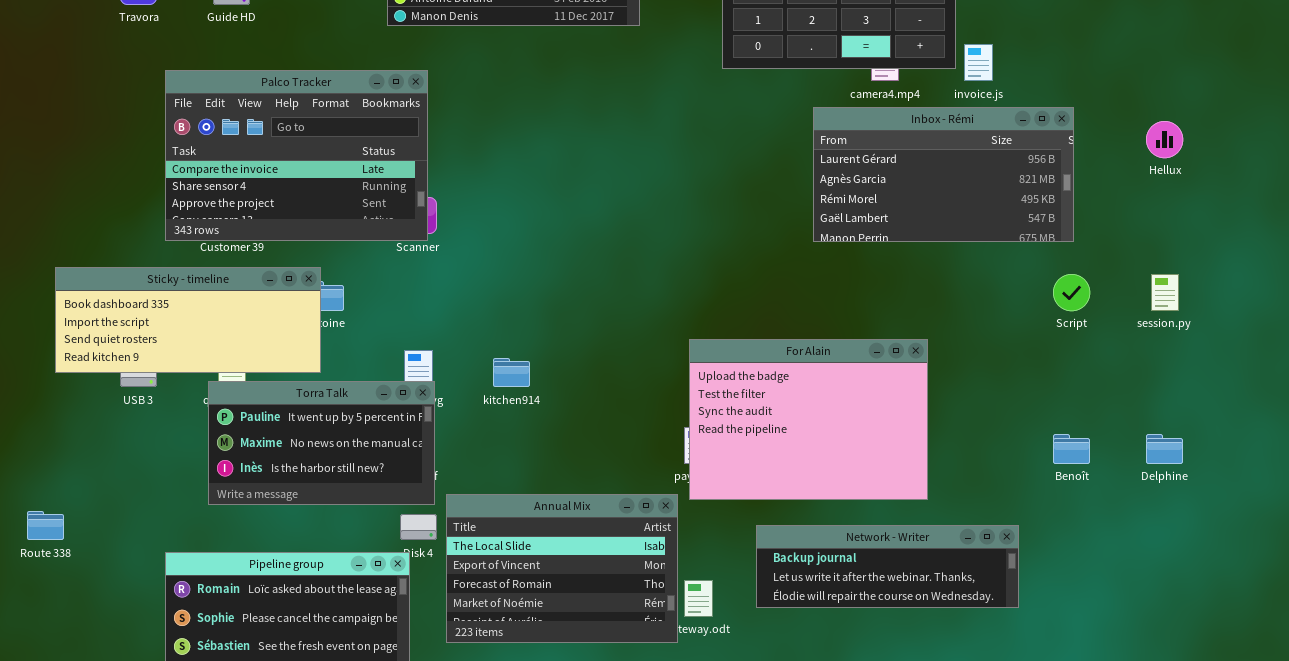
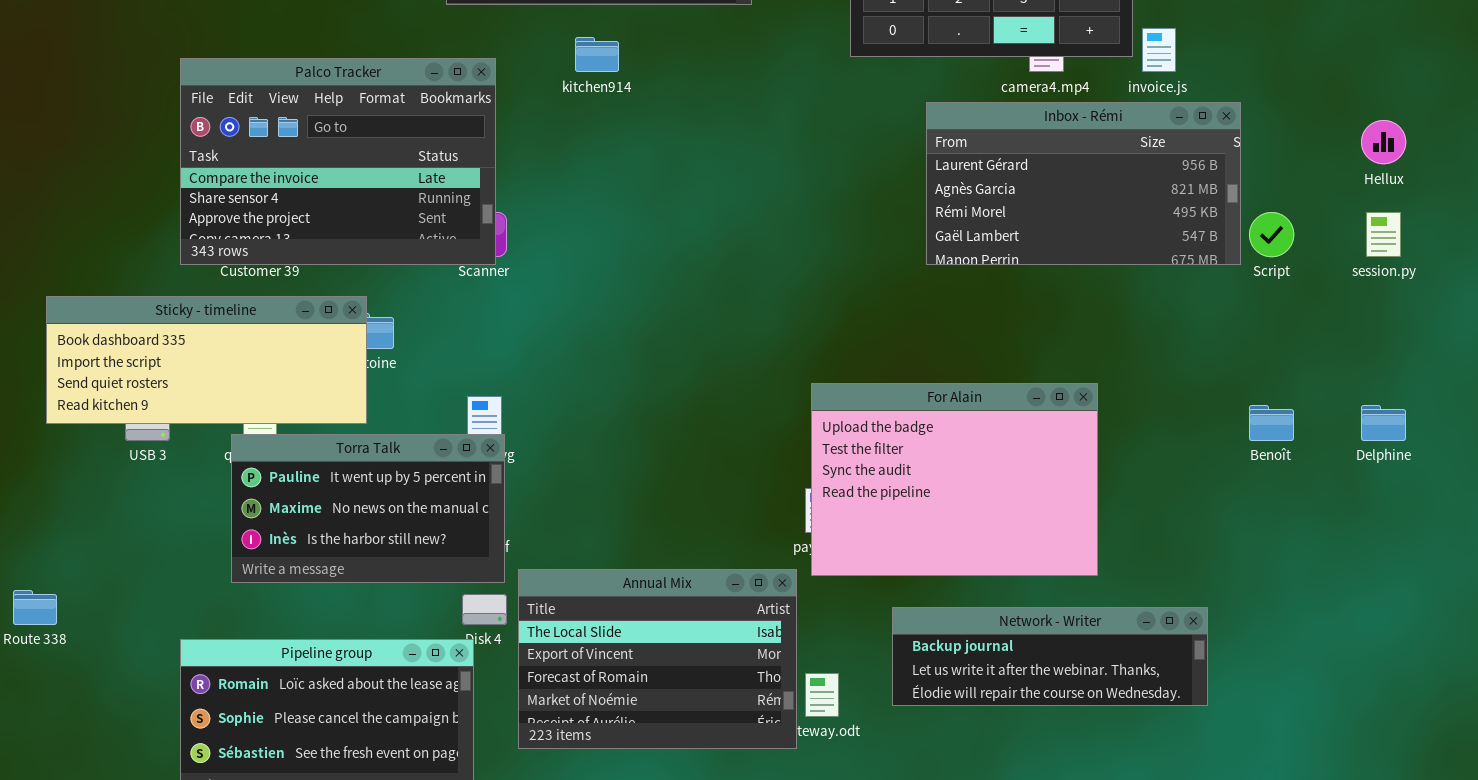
Inbox - Rémi: [813,107,1074,242] -> [926,102,1241,265], moved
Script: [1053,274,1090,311] -> [1249,212,1294,257], moved
session.py: [1151,274,1179,311] -> [1366,212,1401,257], moved
kitchen914: [493,358,530,387] -> [575,37,619,72], moved
Benoît: [1053,434,1090,464] -> [1249,405,1294,441], moved
Delphine: [1146,434,1183,464] -> [1361,405,1406,441], moved

